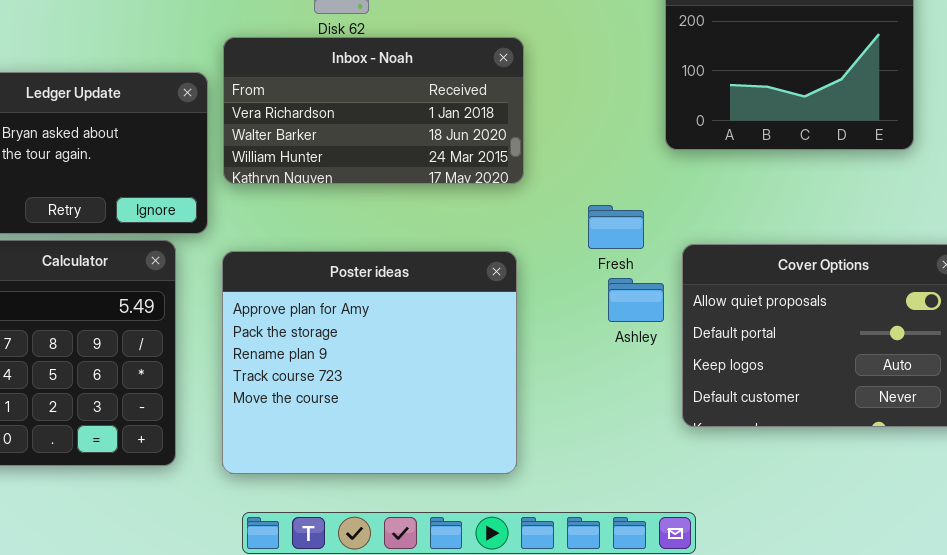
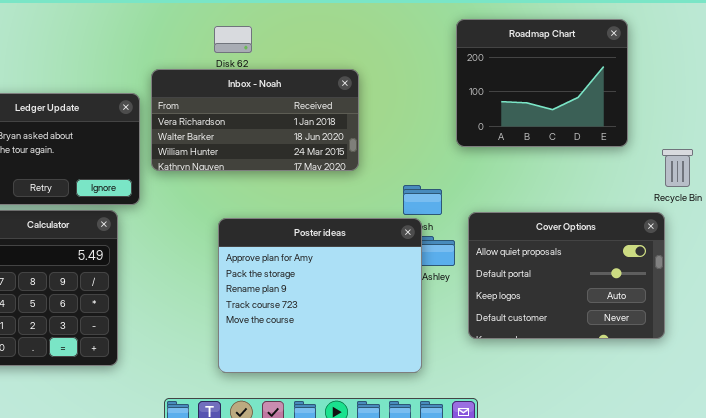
Poster ideas: [222,251,517,474] -> [218,218,422,373], moved

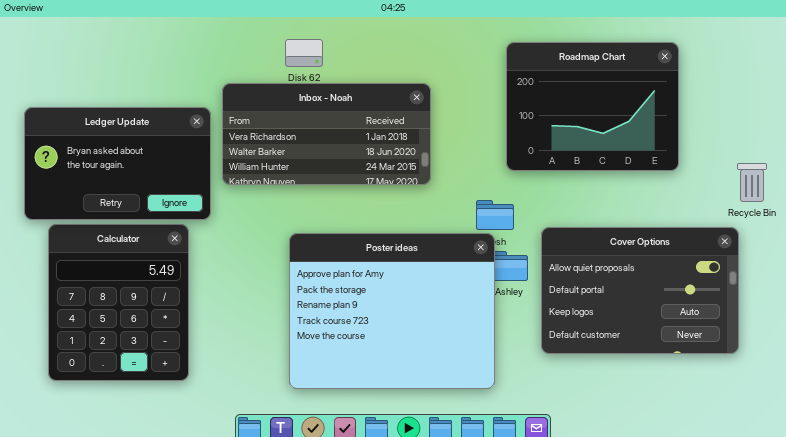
Roadmap Chart: [456,19,628,147] -> [506,42,679,171], moved

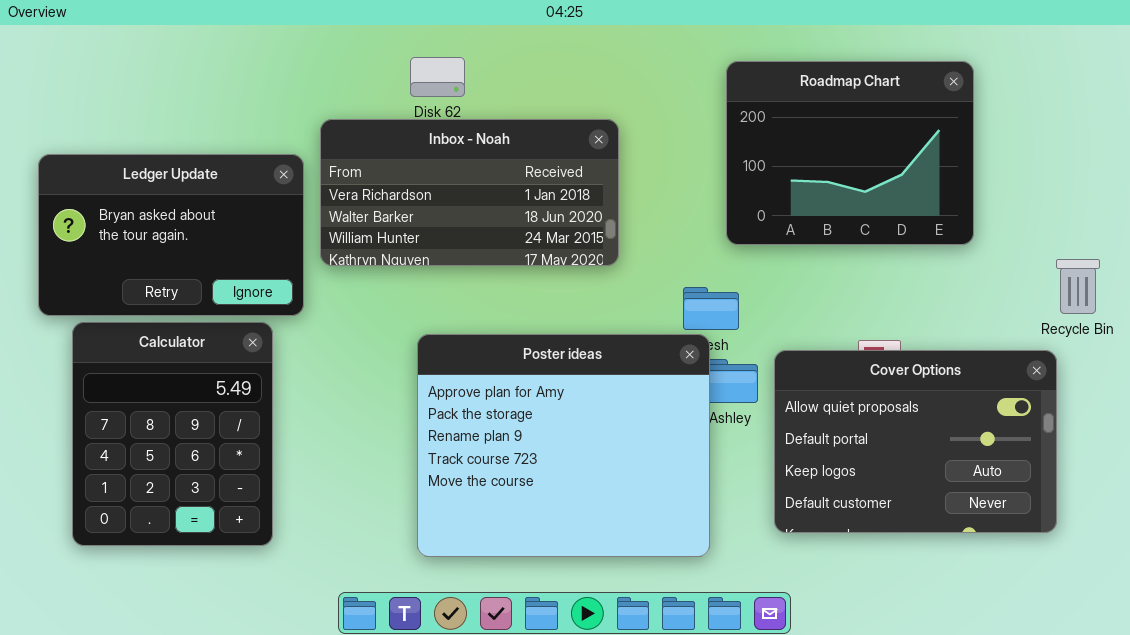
Recycle Bin: [737,163,767,202] -> [1056,259,1100,314], moved
Cover Options: [541,227,739,354] -> [774,350,1057,533], moved

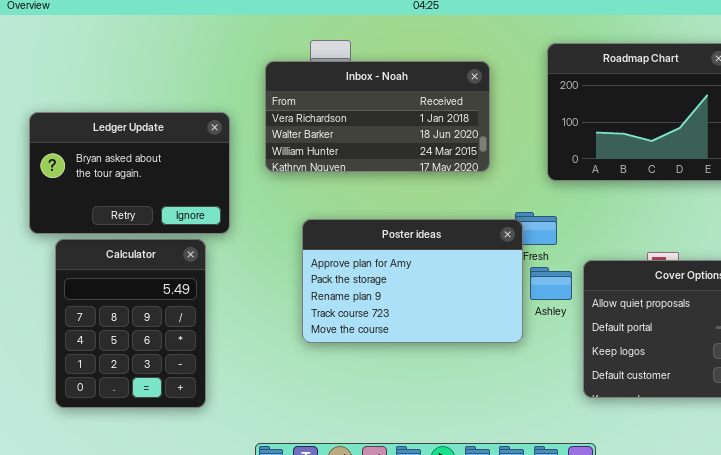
Inbox - Noah: [320,119,619,266] -> [265,61,490,172], moved
Poster ideas: [417,334,710,557] -> [302,219,523,343], moved, resized

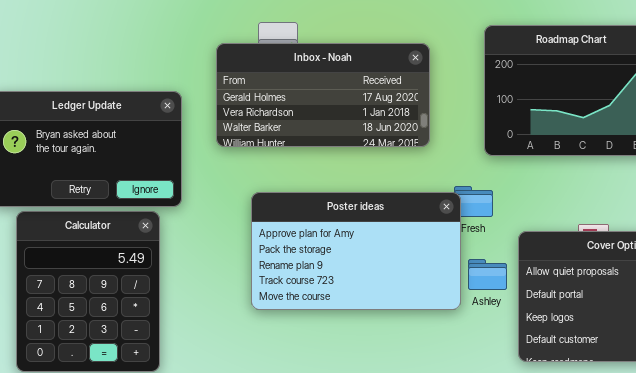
Inbox - Noah: [265,61,490,172] -> [216,43,430,147], scrolled up 1 row
Ashley: [530,267,572,300] -> [468,259,507,290], moved

